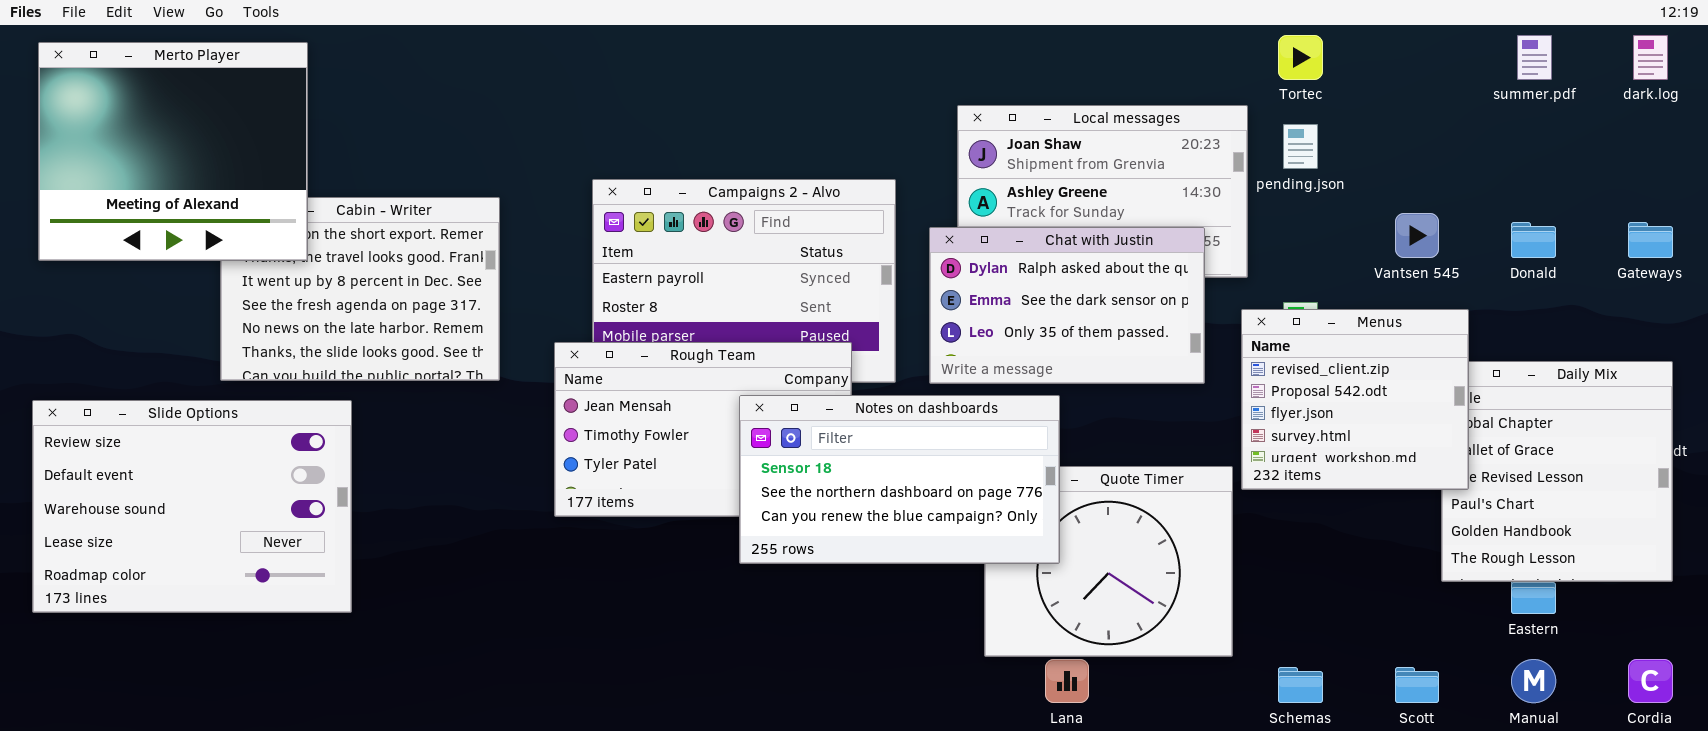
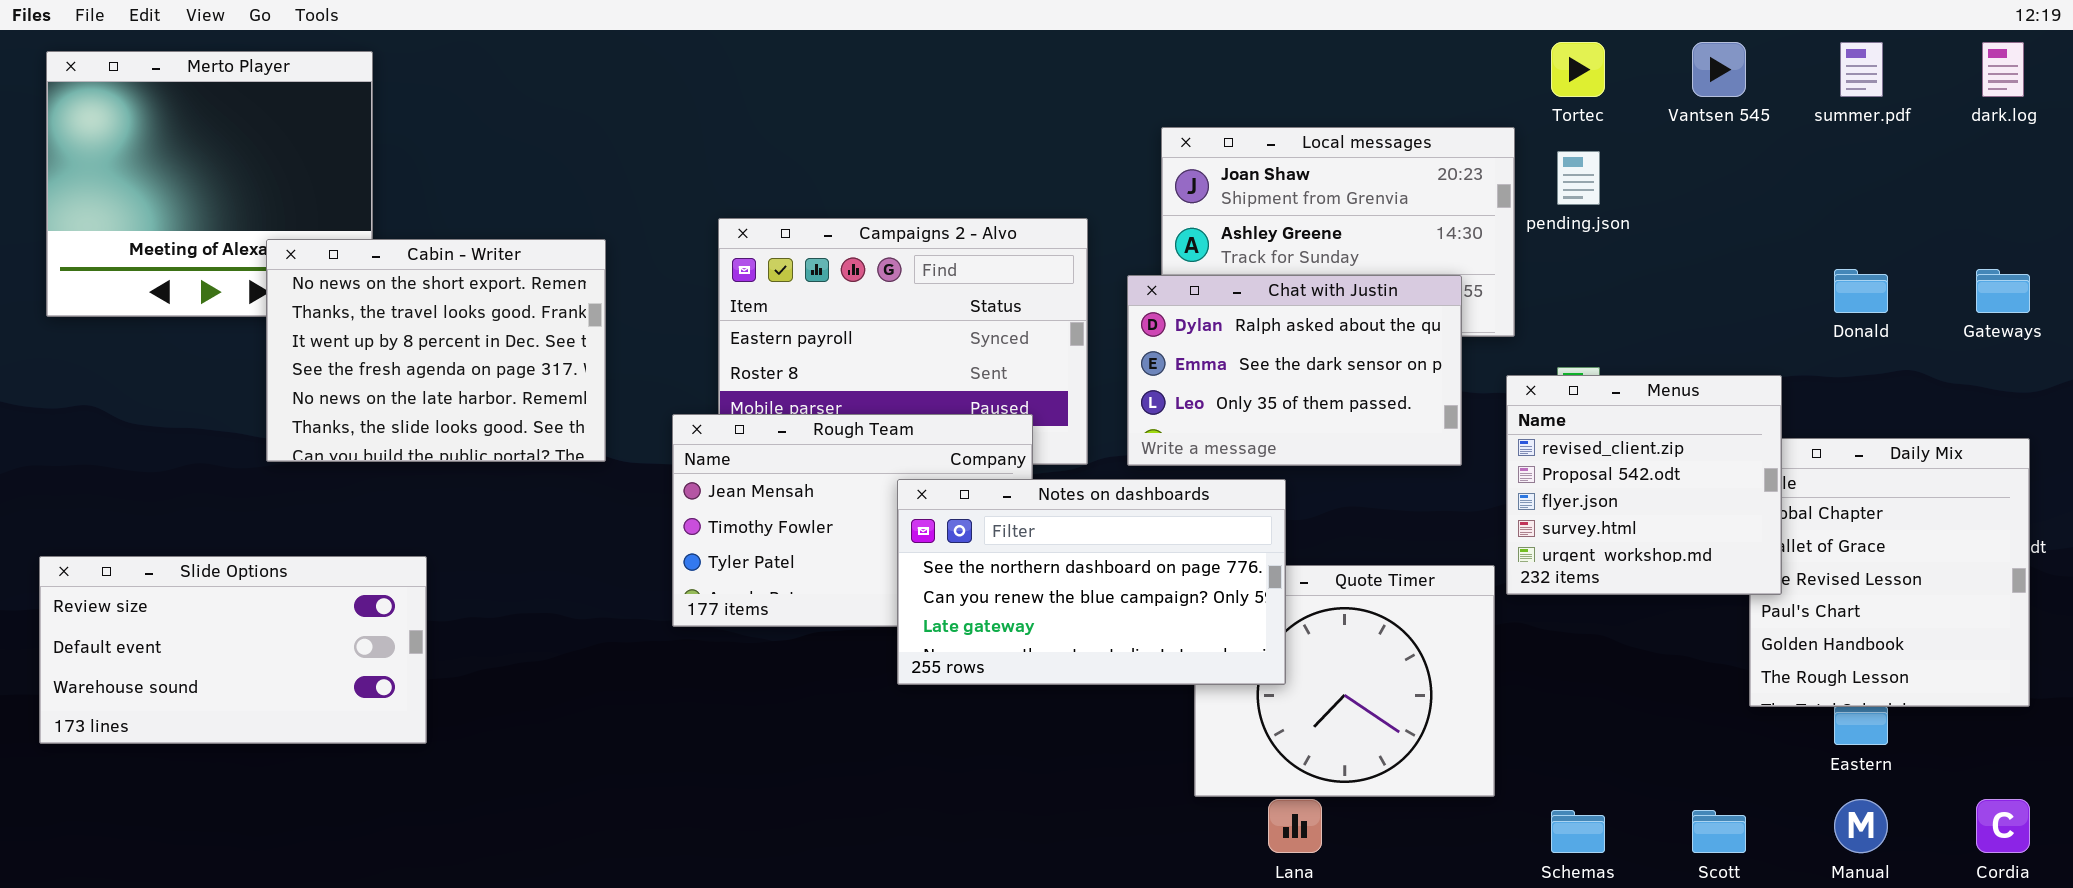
Cabin - Writer: [220,197,500,381] -> [266,239,606,462], raised
Vantsen 545: [1395,213,1439,258] -> [1692,42,1746,97], moved
Notes on dashboards: [739,395,1060,564] -> [897,479,1286,685], scrolled down 1 row
Slide Options: [32,400,352,613] -> [39,556,427,744], resized

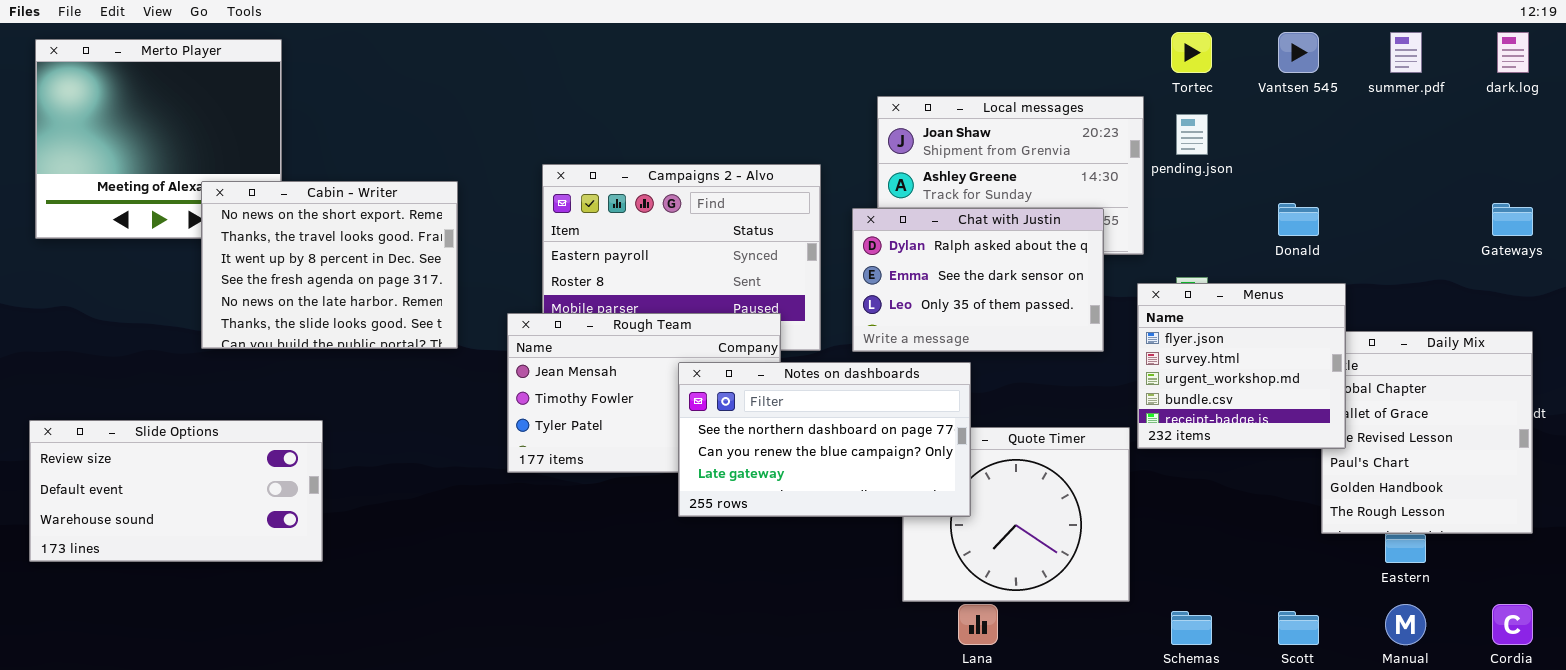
Donald: [1834,269,1888,313] -> [1278,203,1319,236], moved
Menus: [1506,375,1782,595] -> [1137,283,1346,449], scrolled down 2 rows

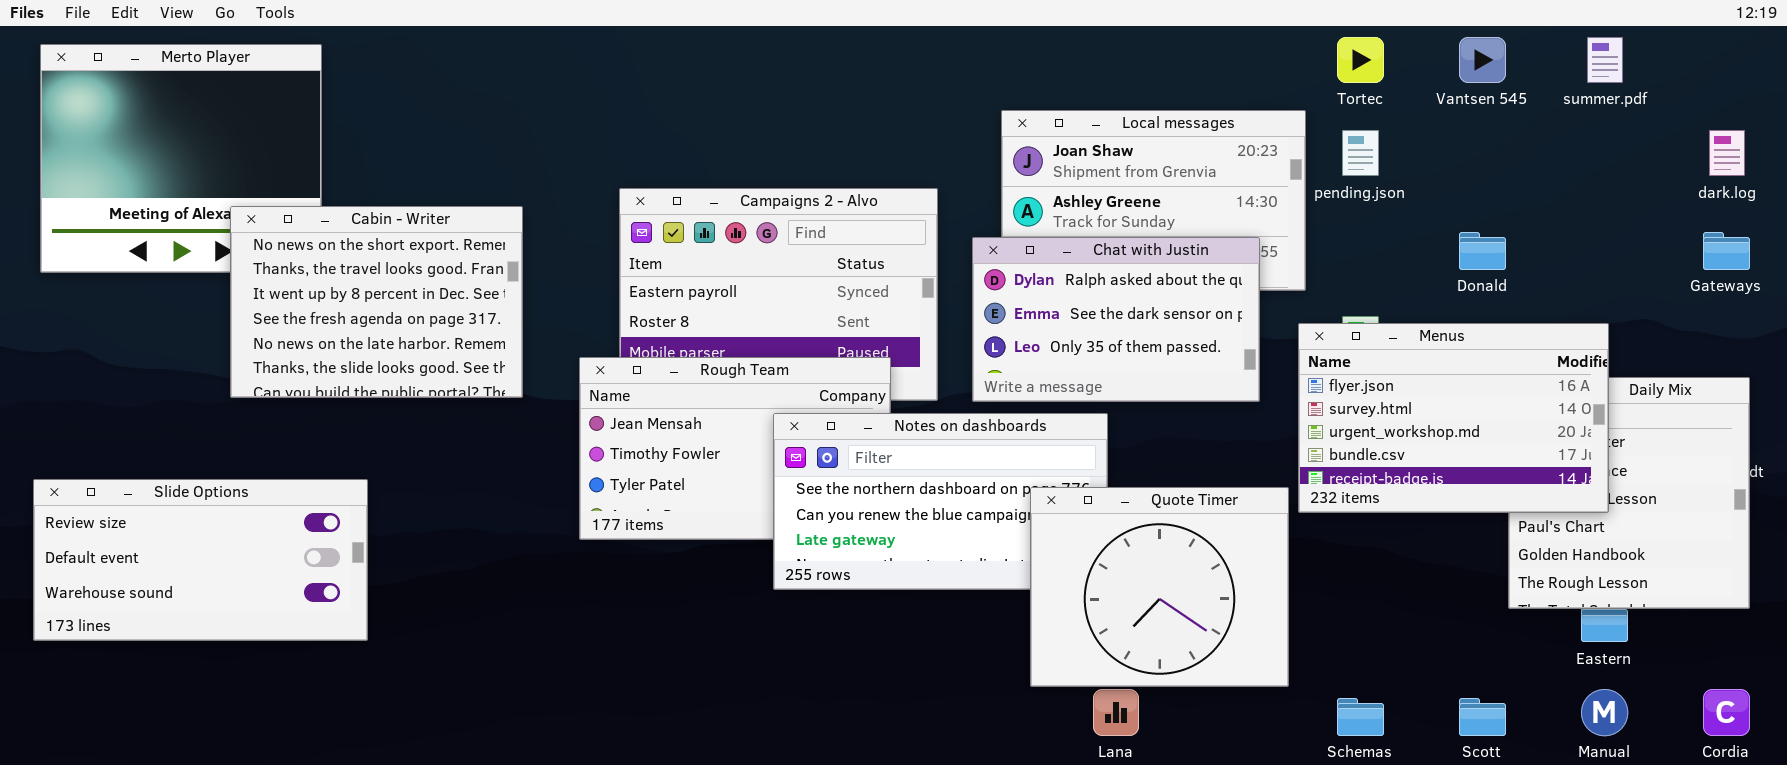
dark.log: [1497,32,1529,73] -> [1709,130,1745,176], moved
Menus: [1137,283,1346,449] -> [1298,323,1609,513], resized
Quote Timer: [902,427,1130,602] -> [1030,487,1289,687], raised

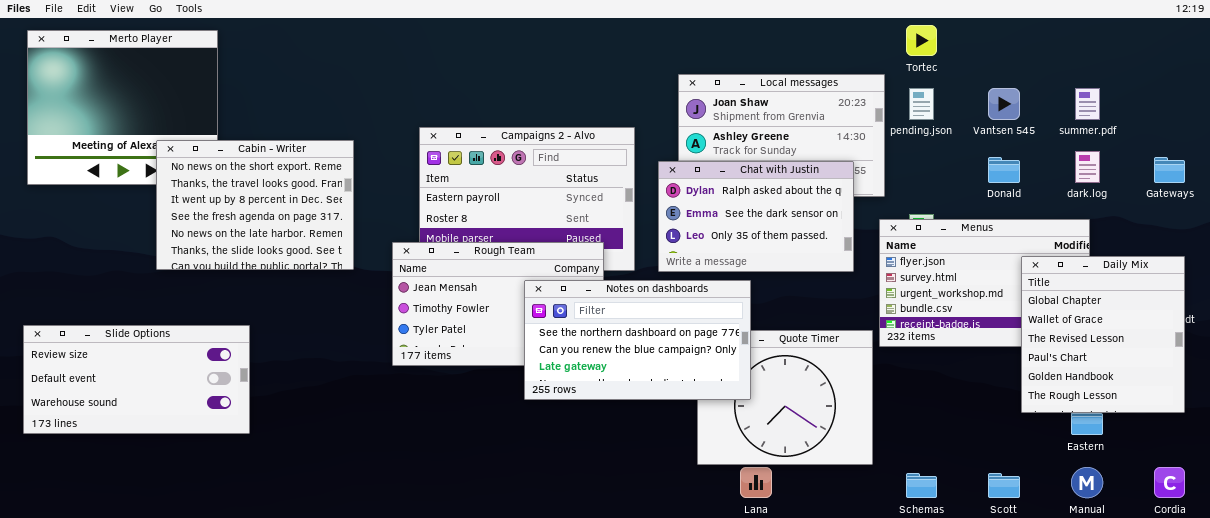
Vantsen 545: [1459,37,1506,83] -> [988,88,1020,120], moved
summer.pdf: [1587,37,1623,83] -> [1075,88,1100,120], moved
dark.log: [1709,130,1745,176] -> [1075,151,1100,183], moved
Daily Mix: [1508,377,1750,609] -> [1021,256,1185,413], raised
Notes on dashboards: [773,413,1108,590] -> [524,280,751,400], raised

